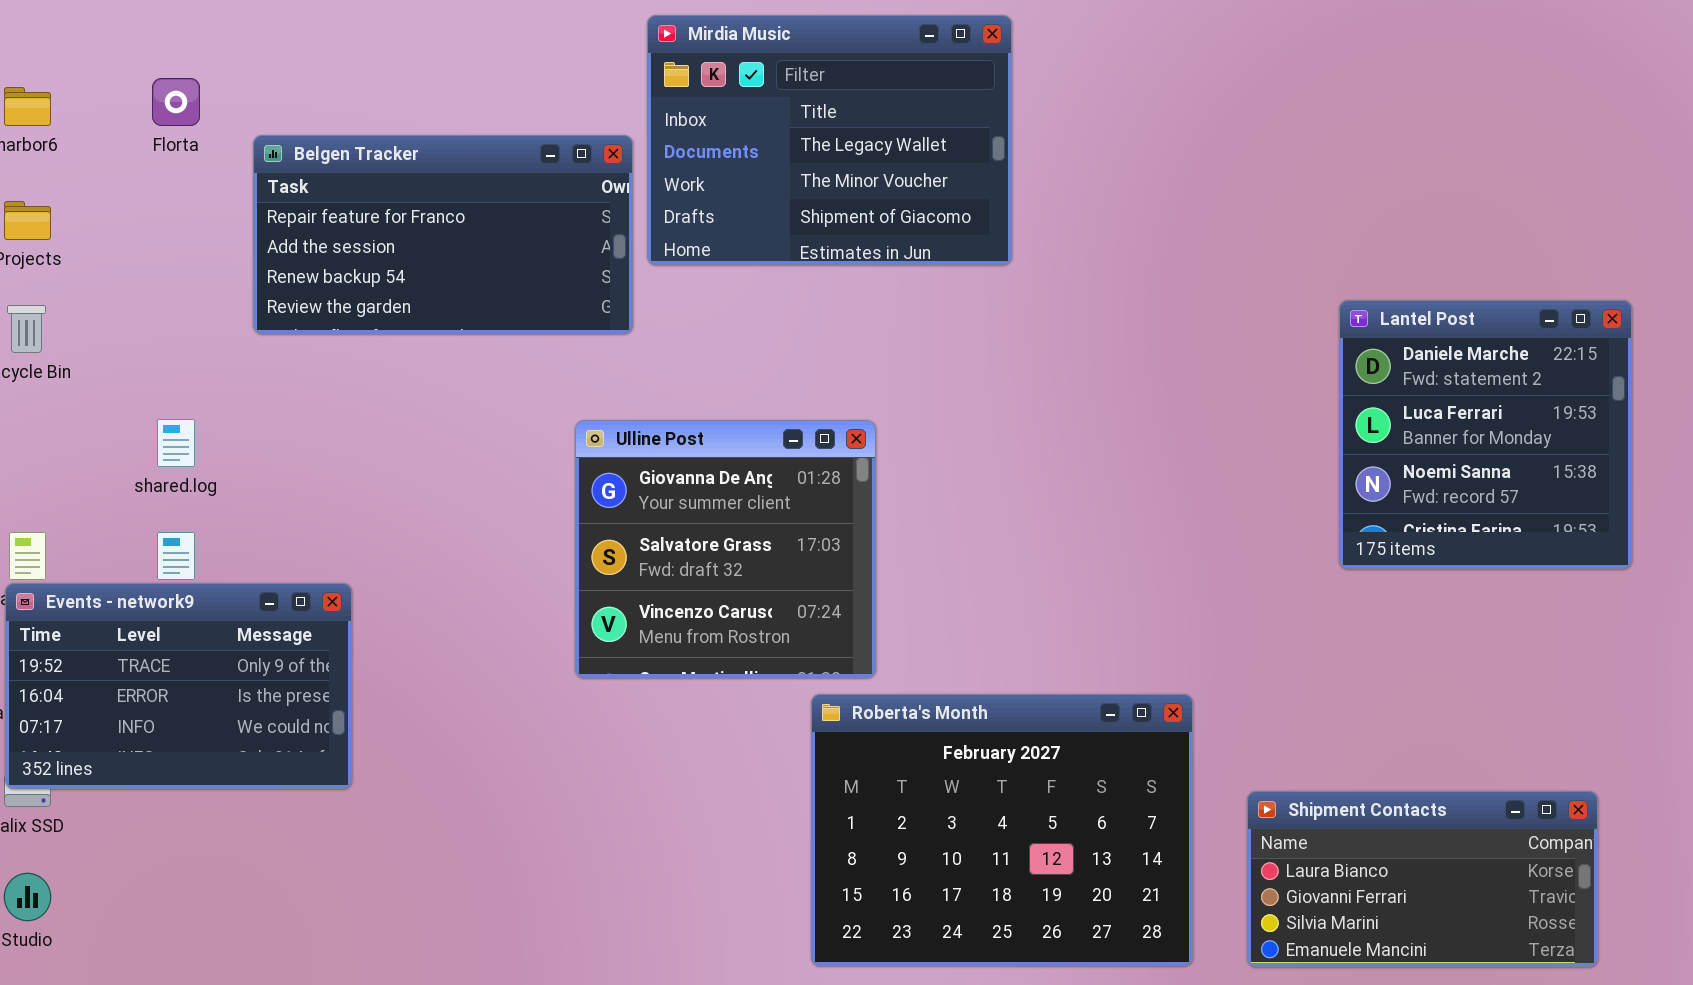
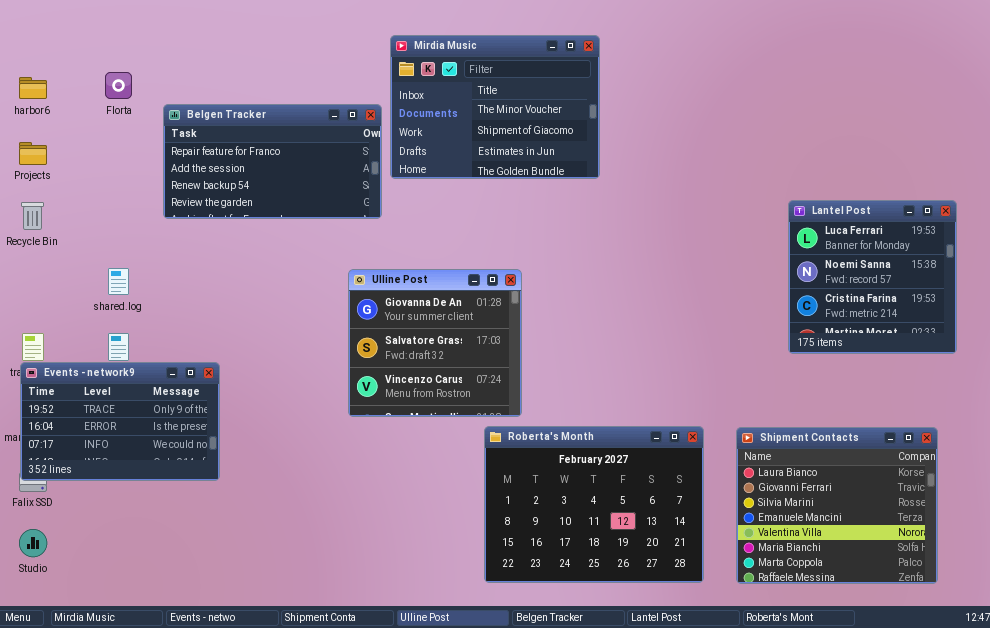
Mirdia Music: [647,15,1012,265] -> [390,35,600,179], scrolled down 1 row
Lantel Post: [1339,300,1632,569] -> [788,200,957,354], scrolled down 1 row
Shipment Contacts: [1247,791,1598,967] -> [736,427,938,584], resized

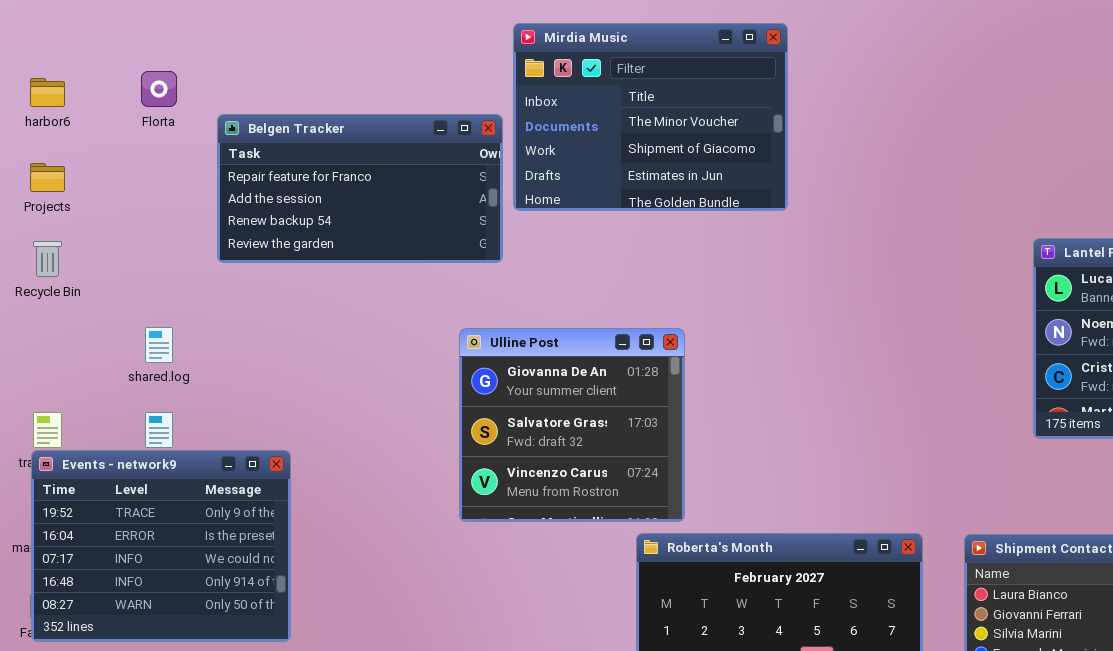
Events - network9: [20,362,220,481] -> [31,450,291,642], resized

